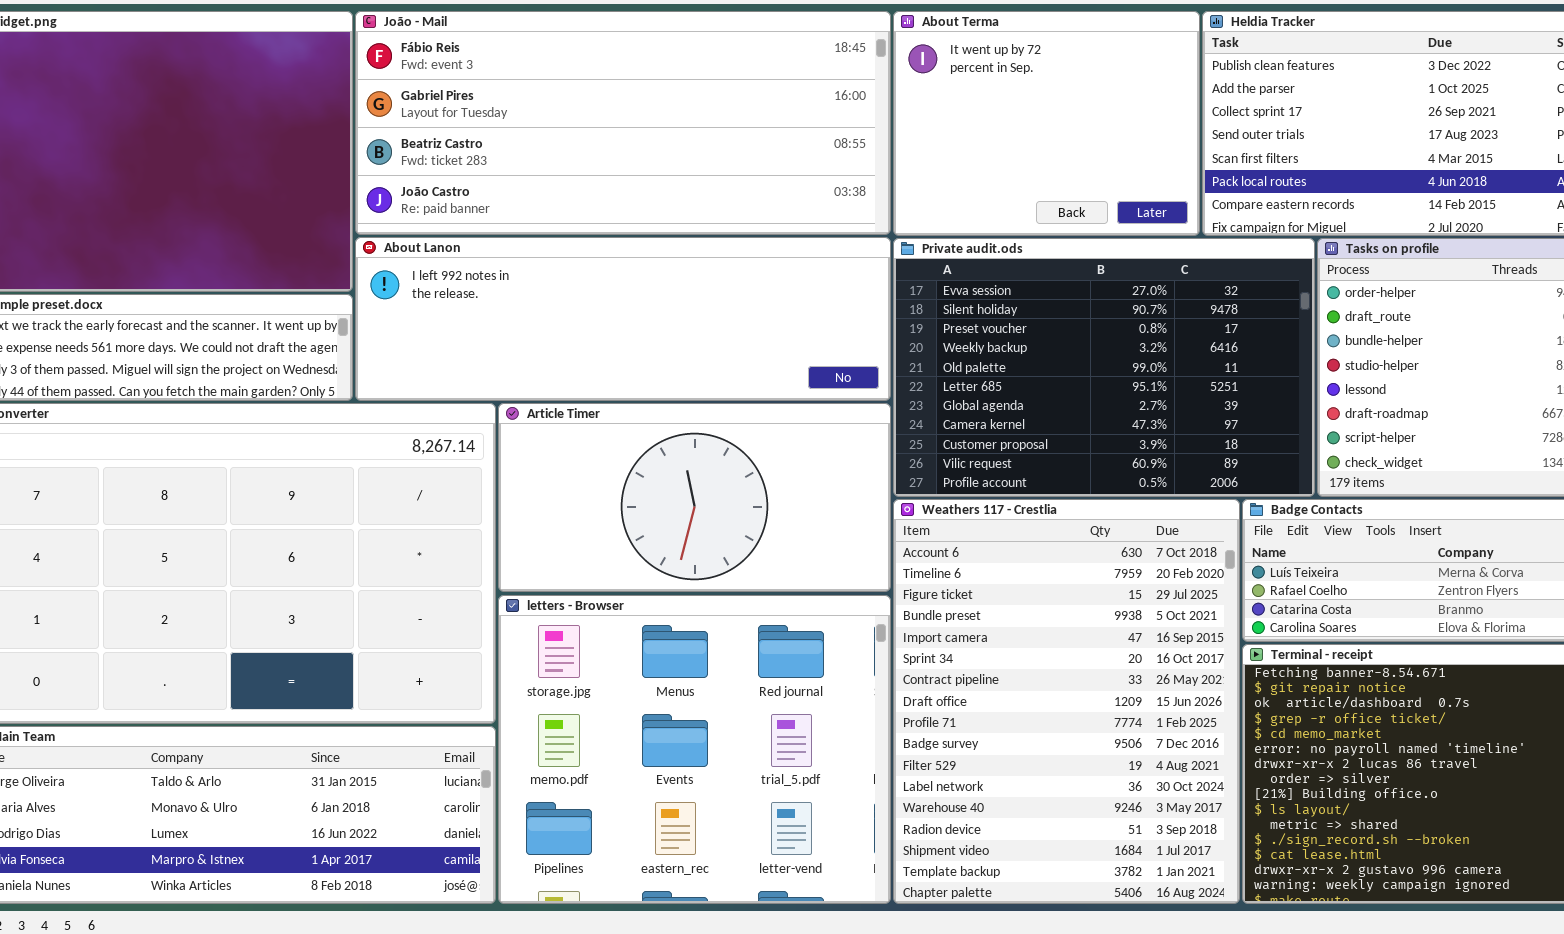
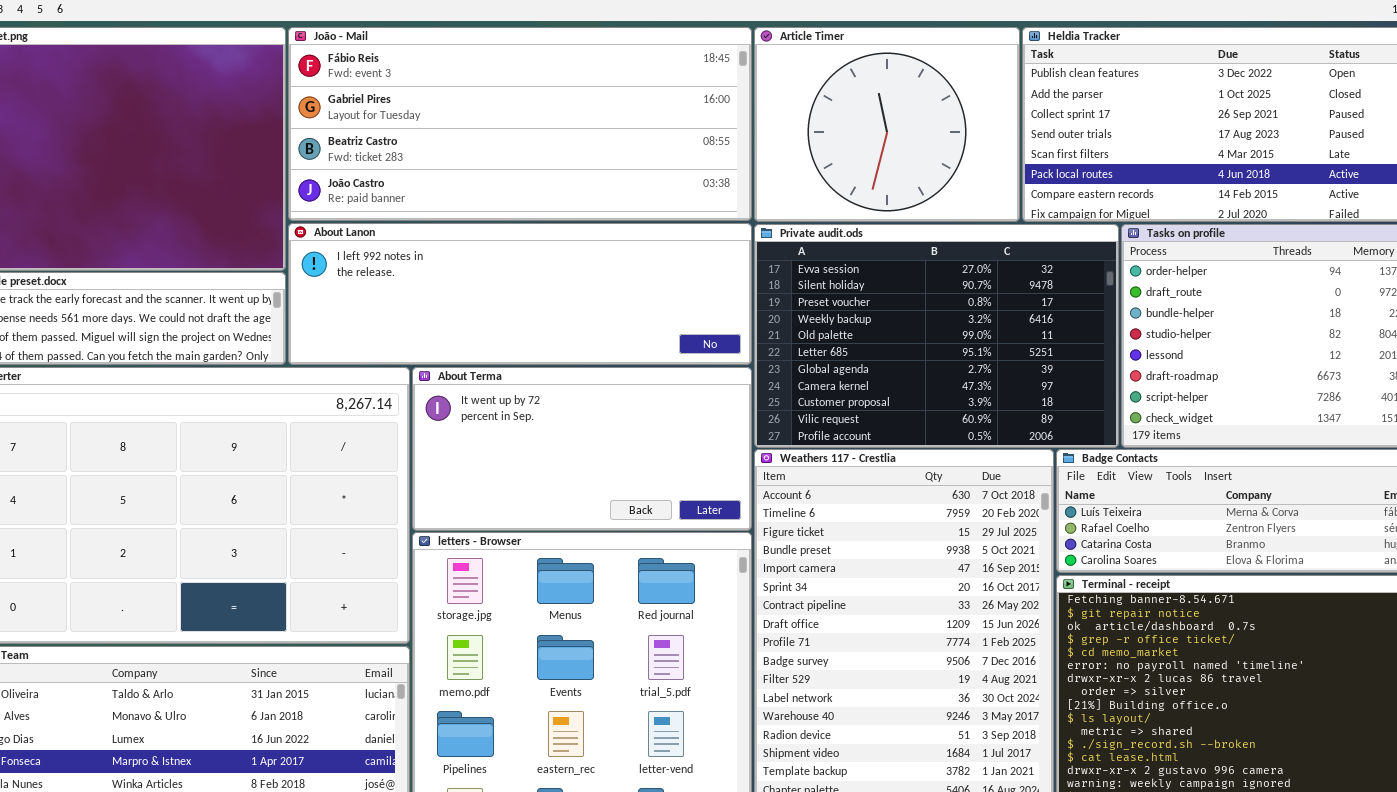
About Terma: [893,11,1200,236] -> [412,367,752,531], moved, resized
Article Timer: [498,403,891,592] -> [754,27,1020,222], moved, resized

